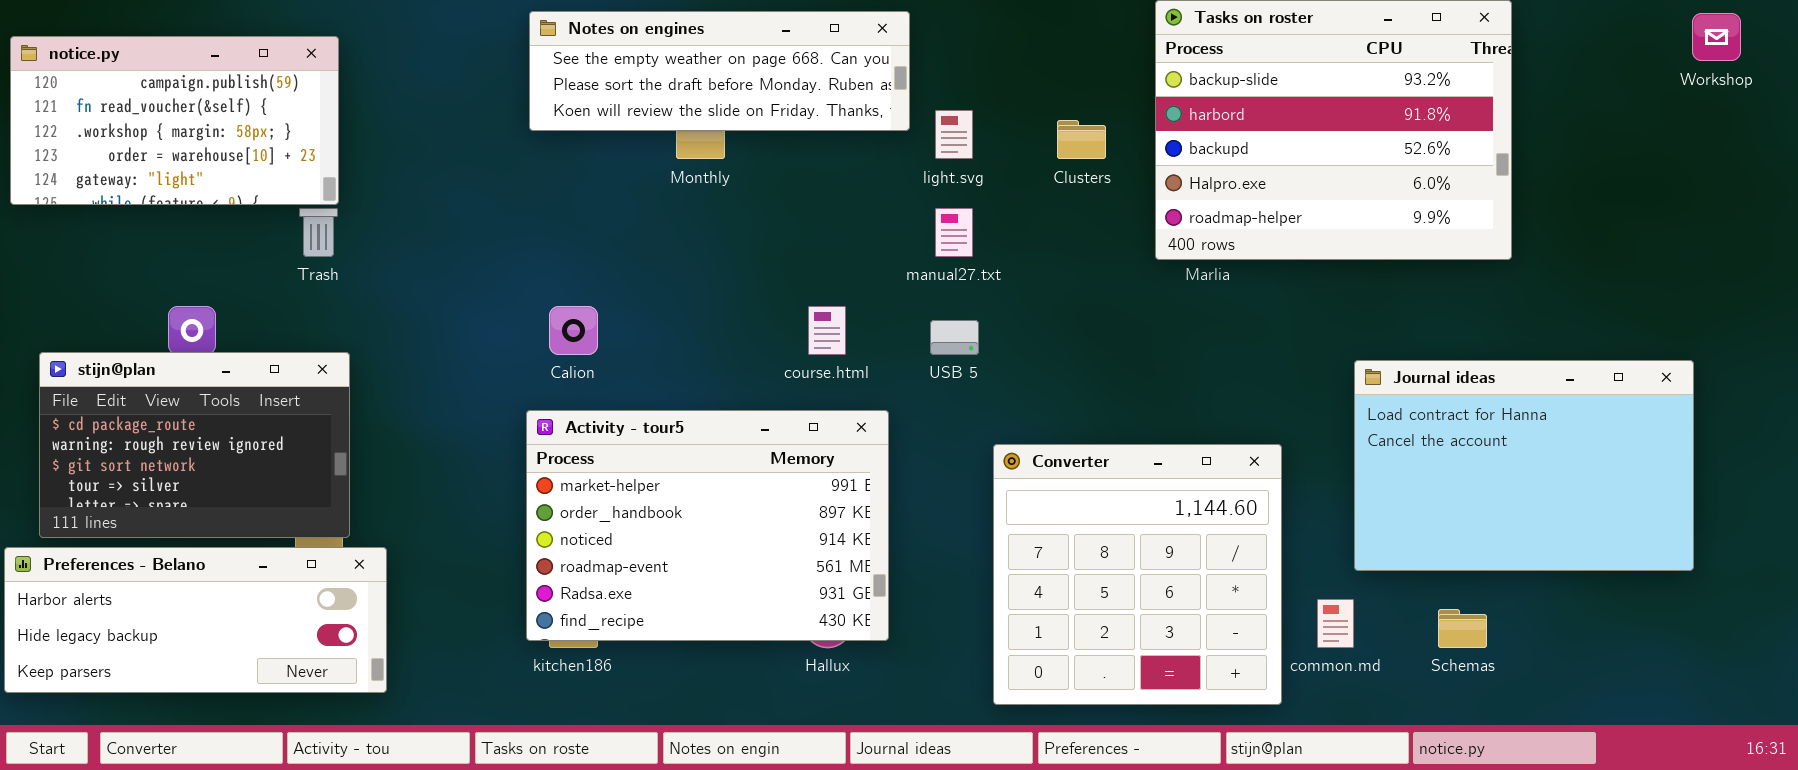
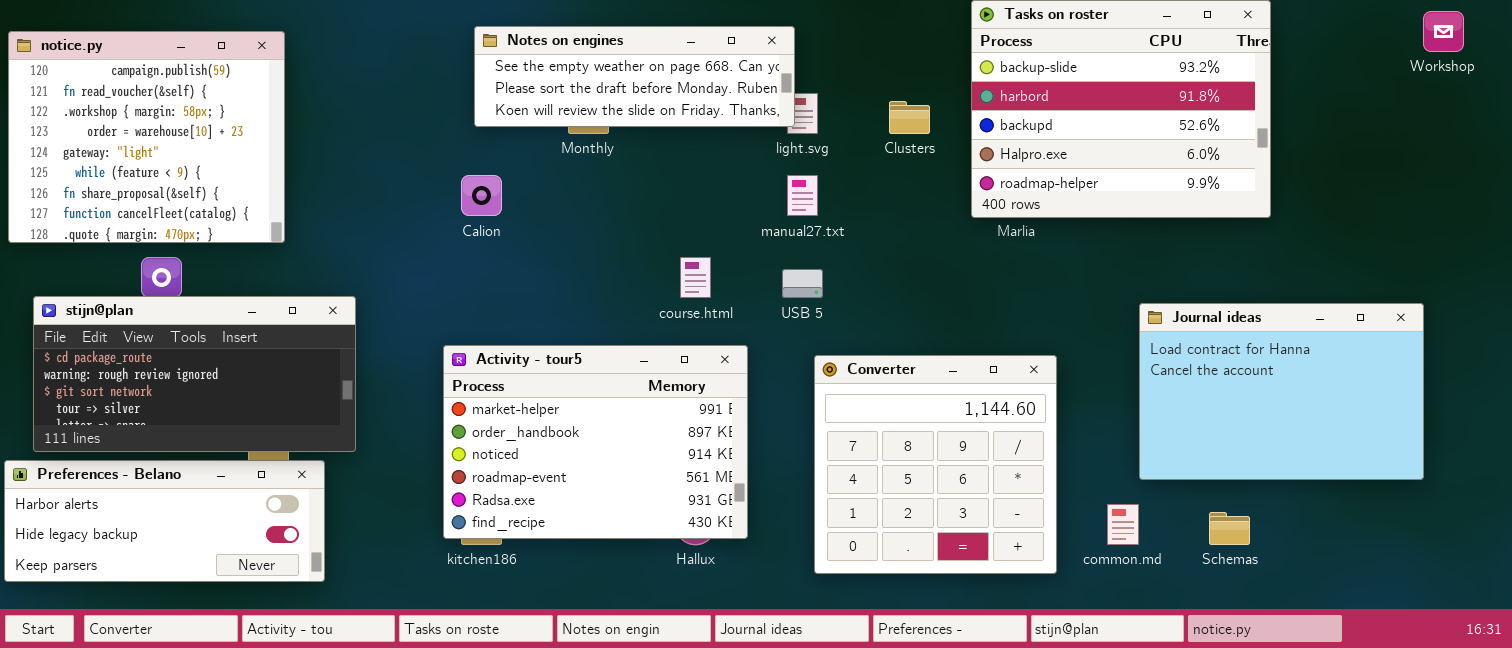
Notes on engines: [529,11,910,131] -> [474,26,795,127], moved
notice.py: [10,36,339,205] -> [8,31,285,243], resized
Calion: [549,306,598,355] -> [461,175,502,216], moved
stijn@plan: [39,352,350,538] -> [33,296,356,452], resized
Converter: [993,444,1282,705] -> [814,355,1057,574], moved

